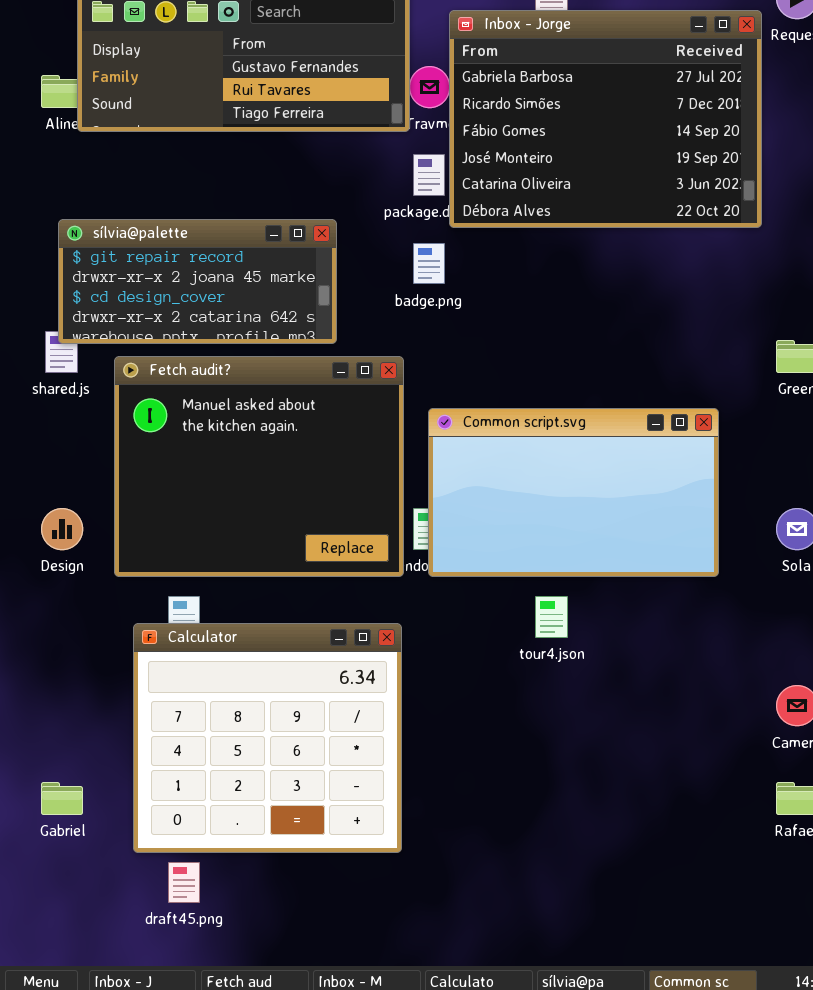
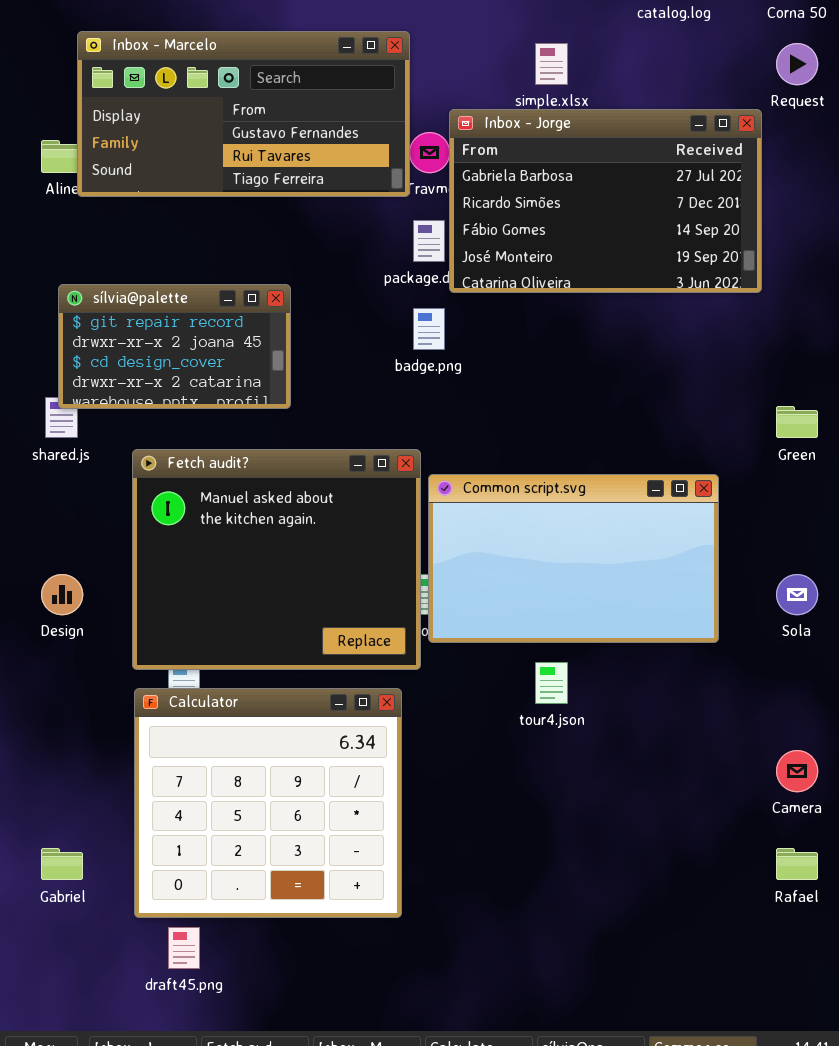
Inbox - Jorge: [449,10,762,228] -> [449,109,762,293], resized
sílvia@palette: [58,219,337,344] -> [58,284,291,409], resized
Fetch audit?: [114,356,404,577] -> [132,449,421,670], moved

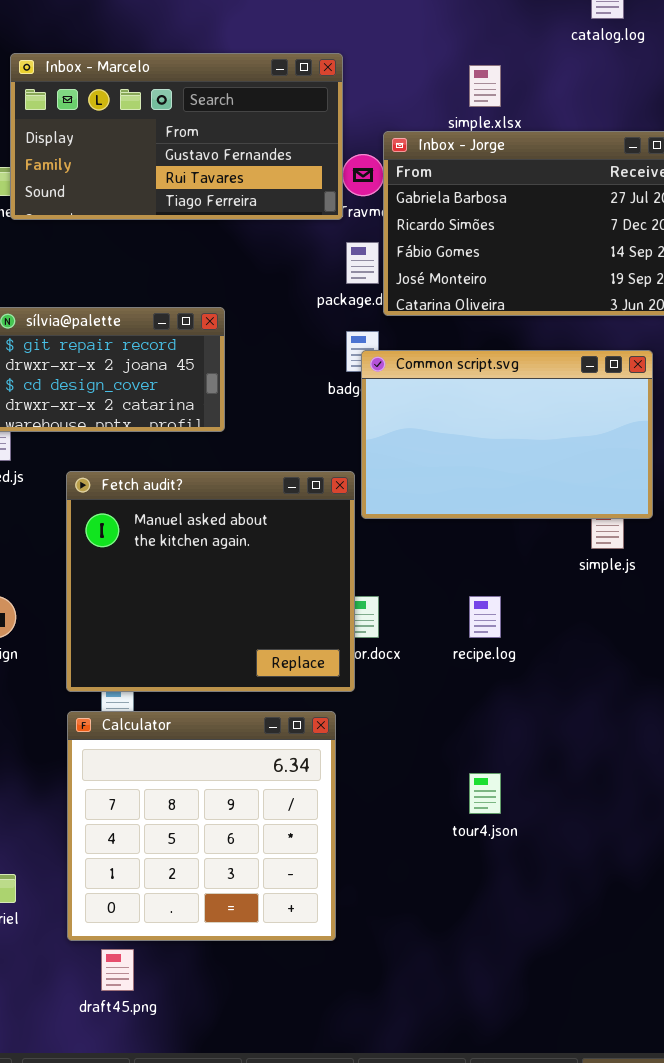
Common script.svg: [428,474,719,643] -> [361,350,653,519], moved
tour4.json: [535,662,568,704] -> [469,773,501,814], moved

